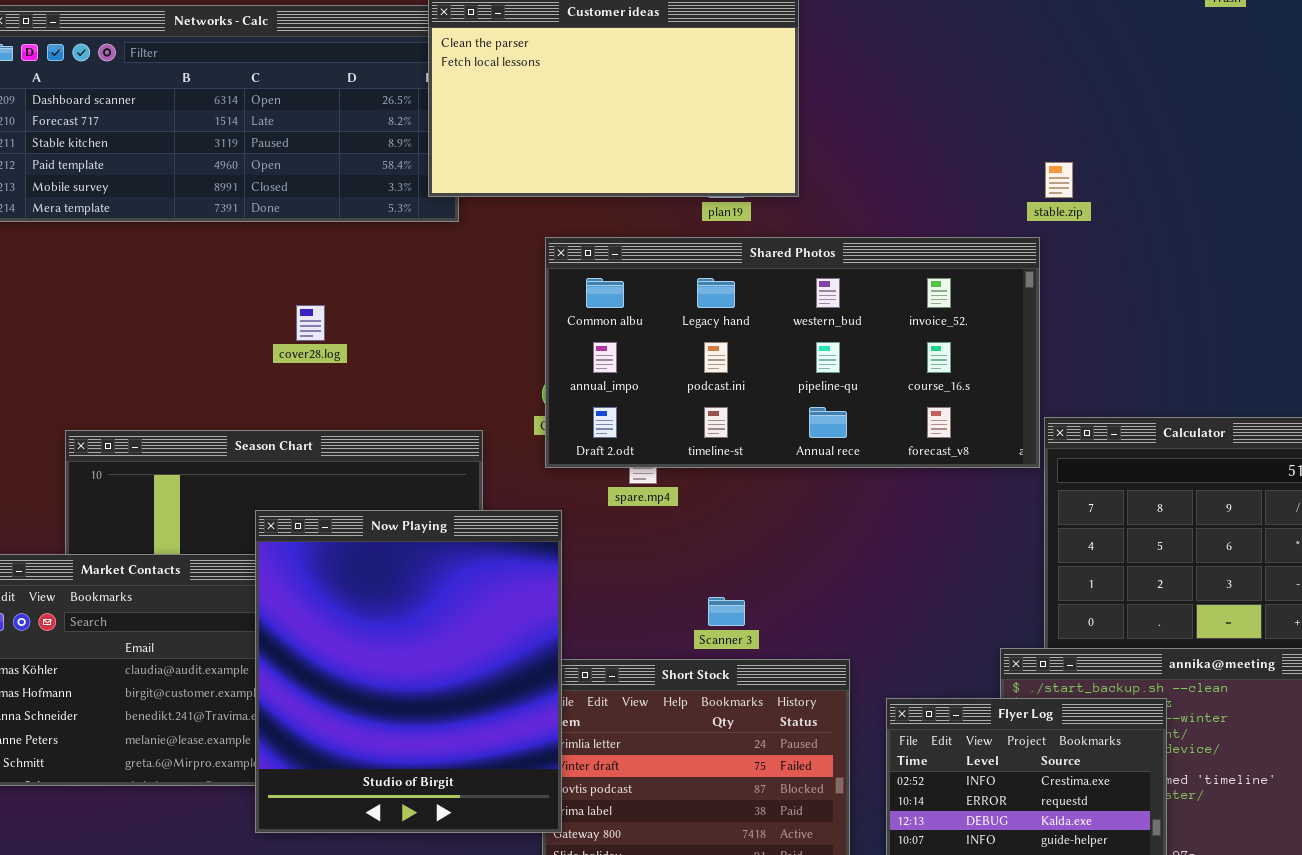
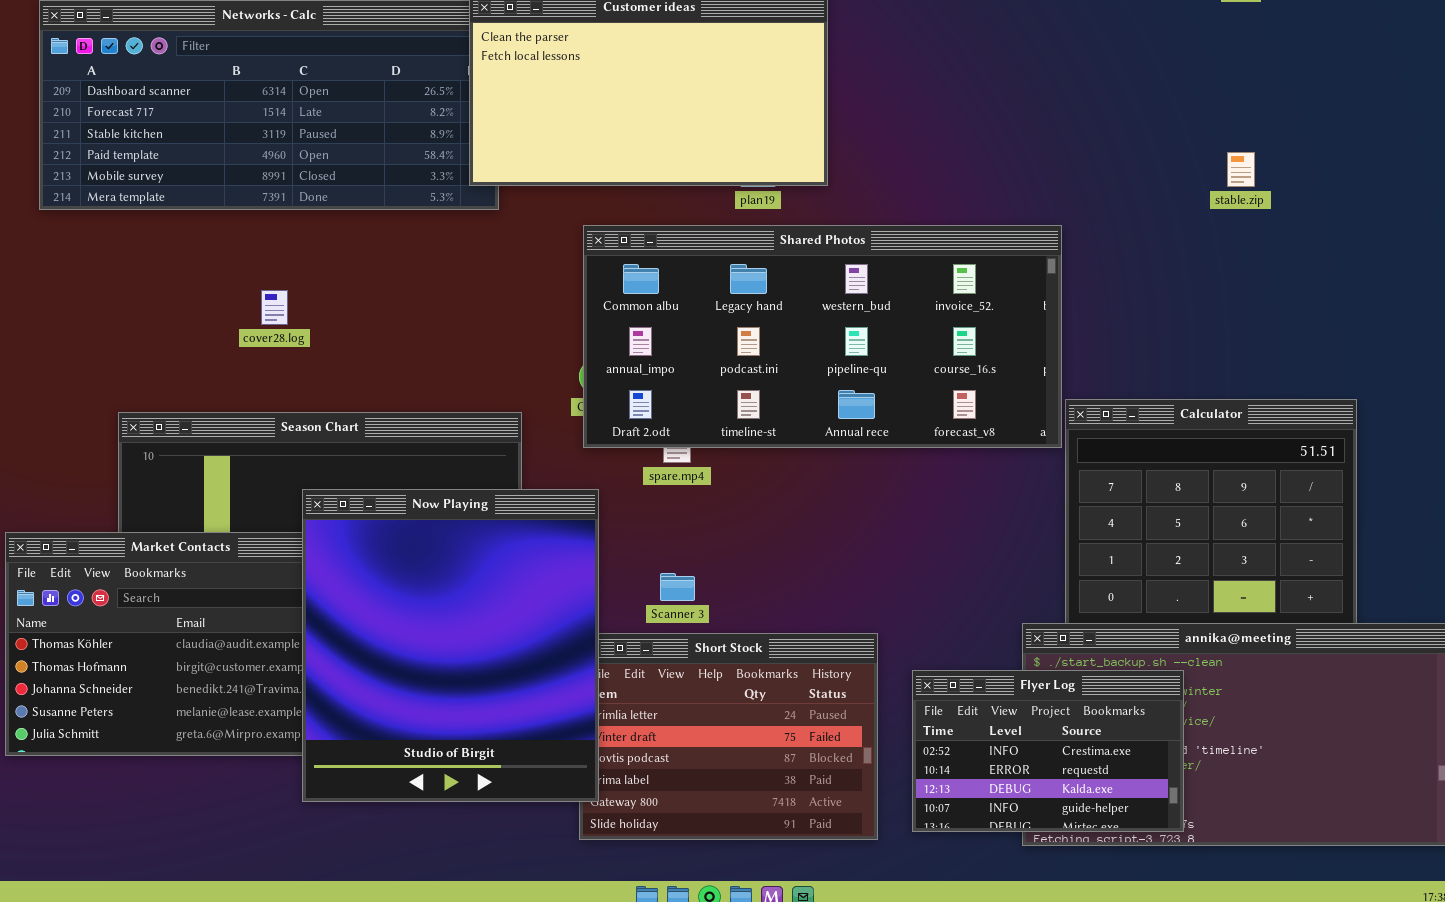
stable.zip: [1045,162,1073,198] -> [1227,152,1255,187], moved
cover28.log: [296,305,325,341] -> [261,290,288,325], moved
Scanner 3: [708,597,745,626] -> [660,573,695,601], moved

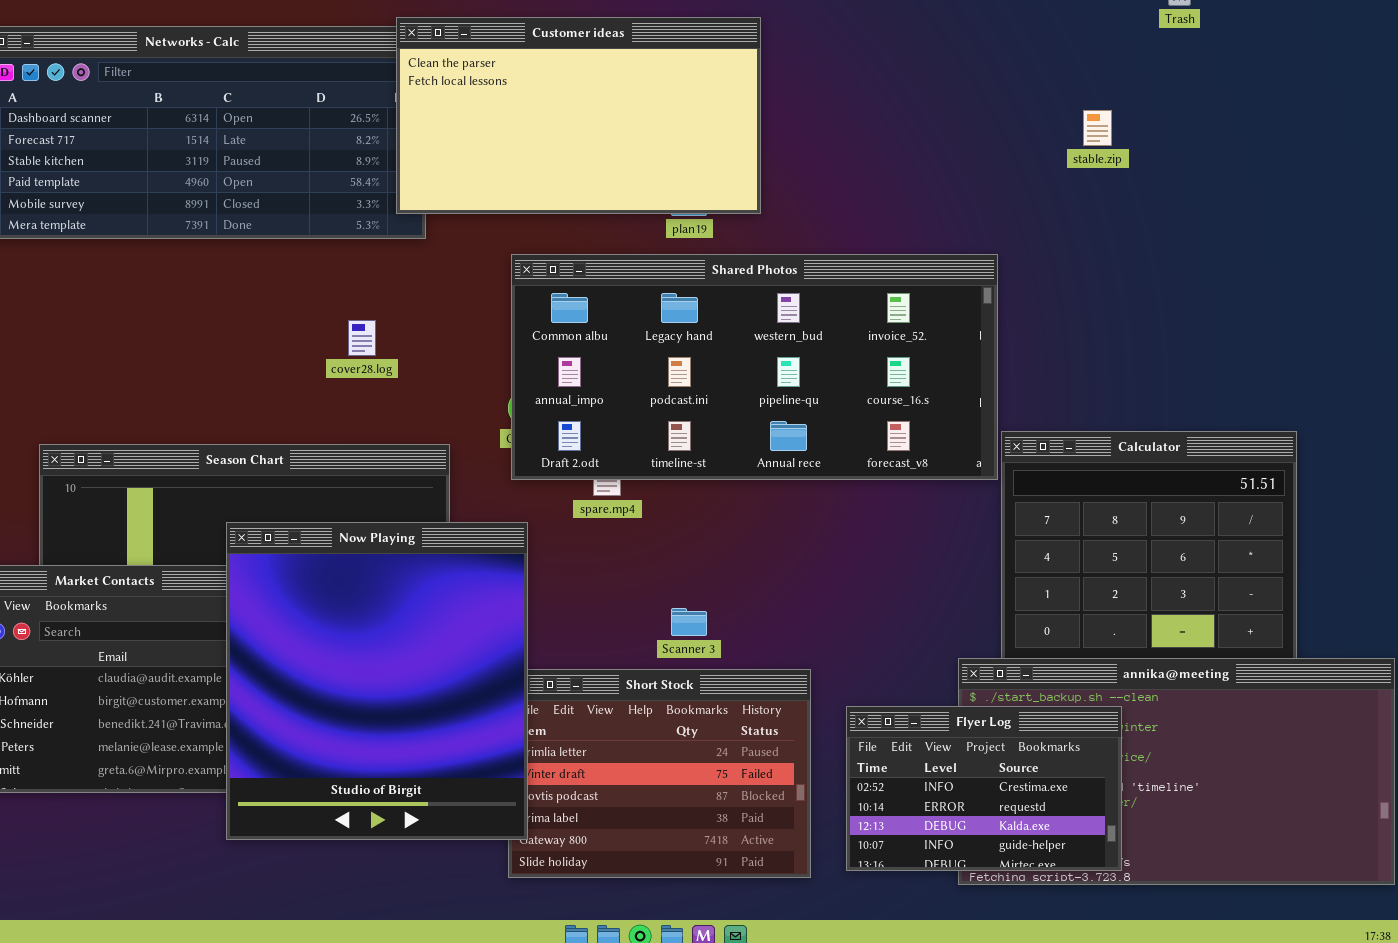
stable.zip: [1227,152,1255,187] -> [1083,110,1112,146], moved
cover28.log: [261,290,288,325] -> [348,320,376,356], moved
Scanner 3: [660,573,695,601] -> [671,608,707,636], moved

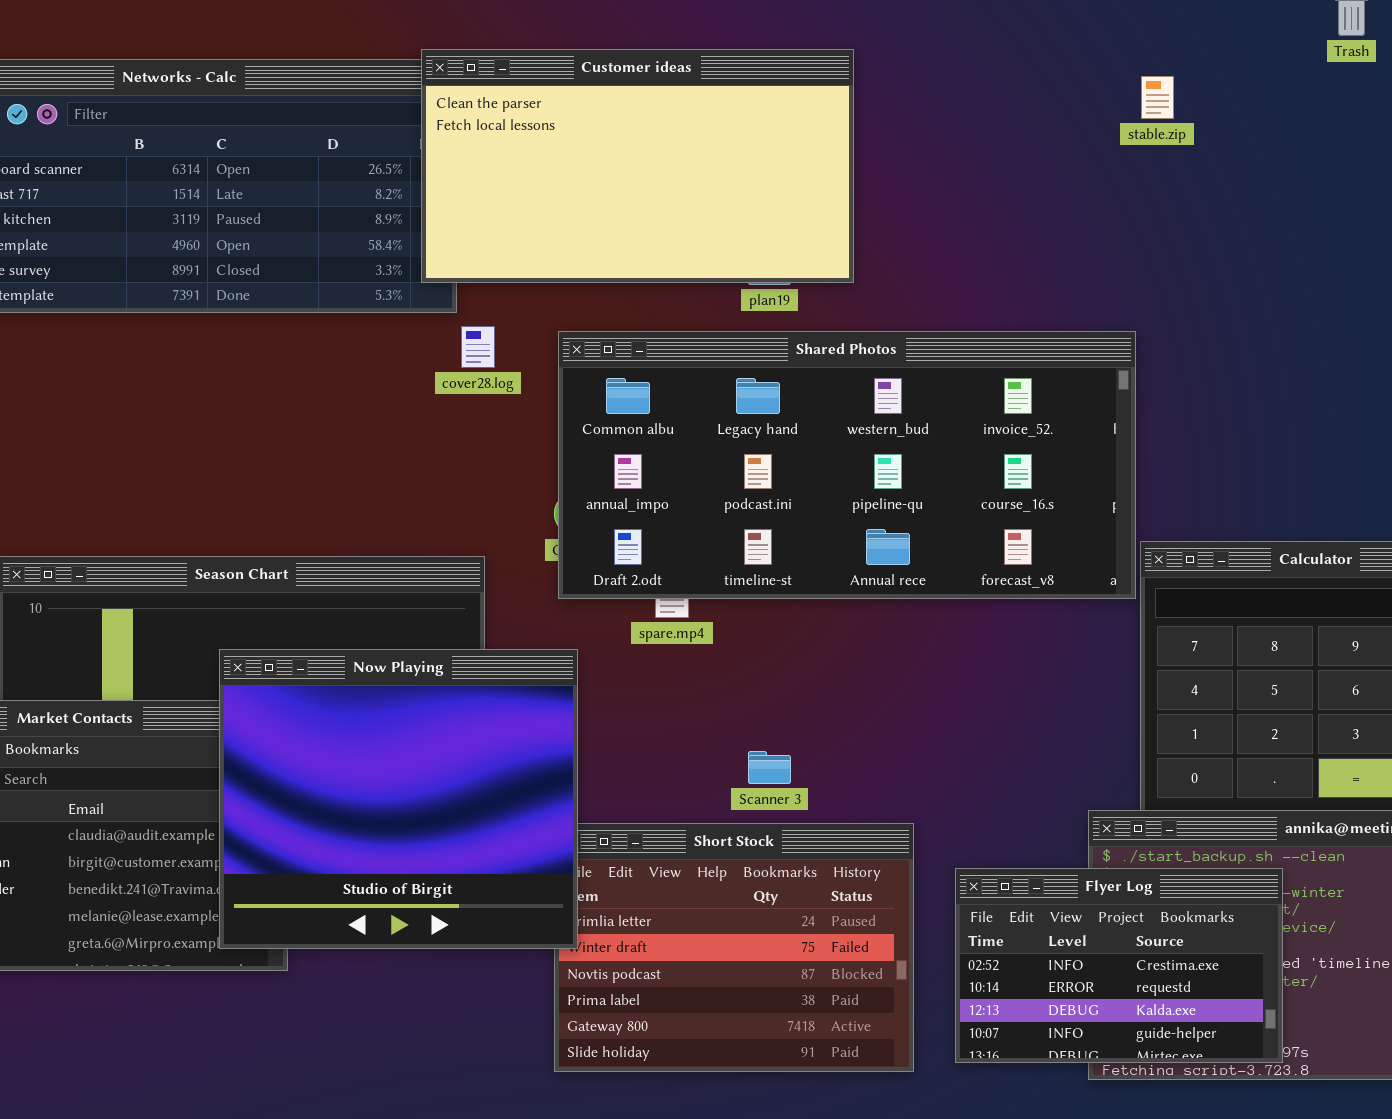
stable.zip: [1083,110,1112,146] -> [1141,76,1174,119], moved
cover28.log: [348,320,376,356] -> [461,326,495,368], moved
Now Playing: [226,522,528,840] -> [219,649,578,949], resized

